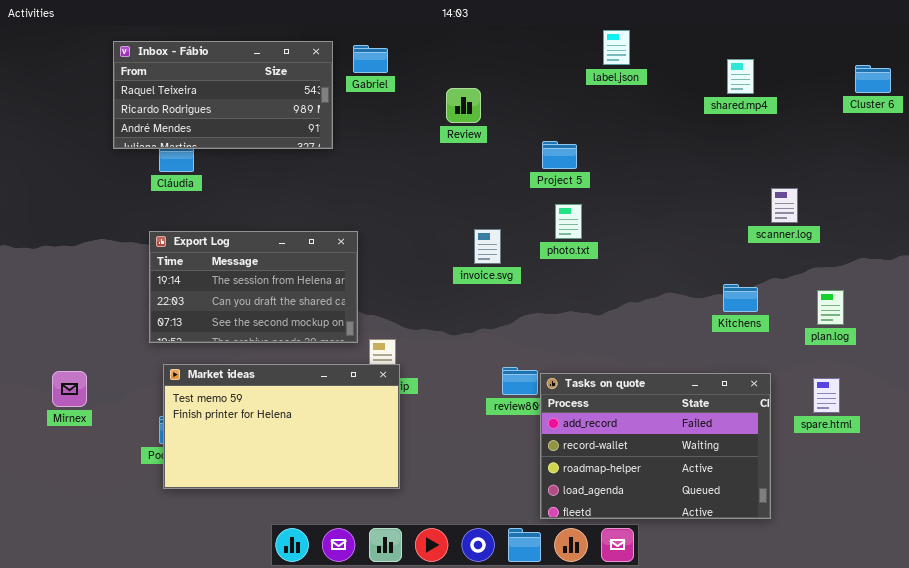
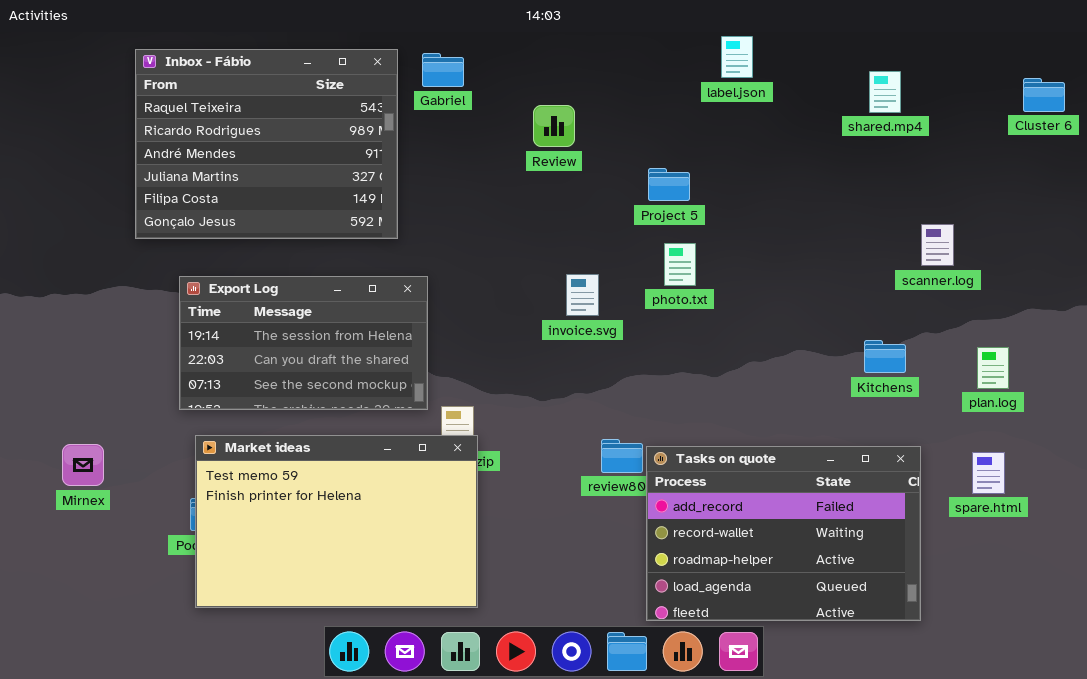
Inbox - Fábio: [113,41,333,149] -> [135,49,398,239], resized
Market ideas: [163,364,400,489] -> [195,435,478,608], resized

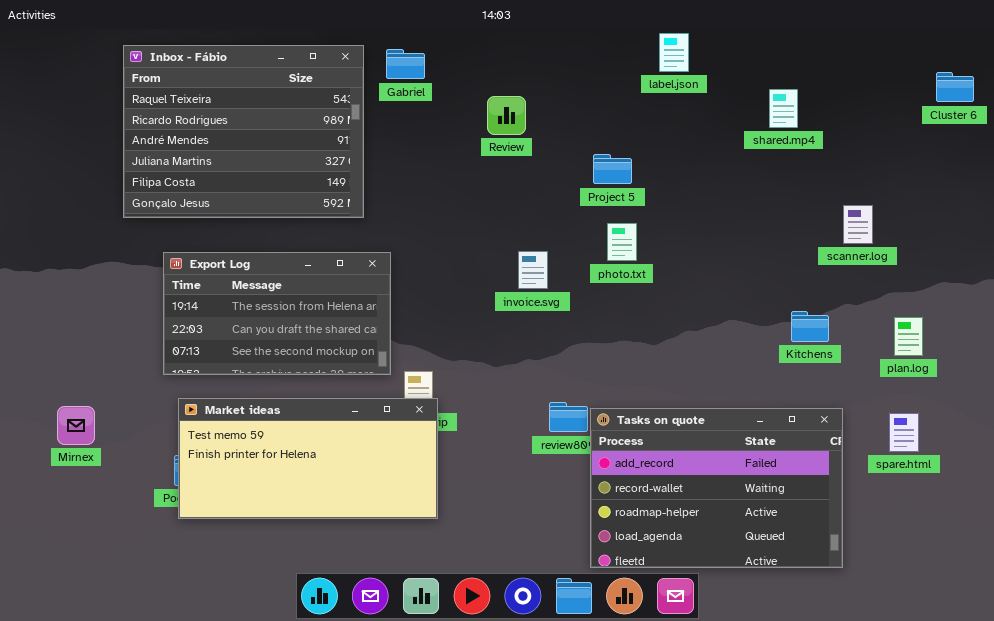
shared.mp4: [869,71,901,113] -> [769,89,798,128], moved
Market ideas: [195,435,478,608] -> [178,398,438,519], resized

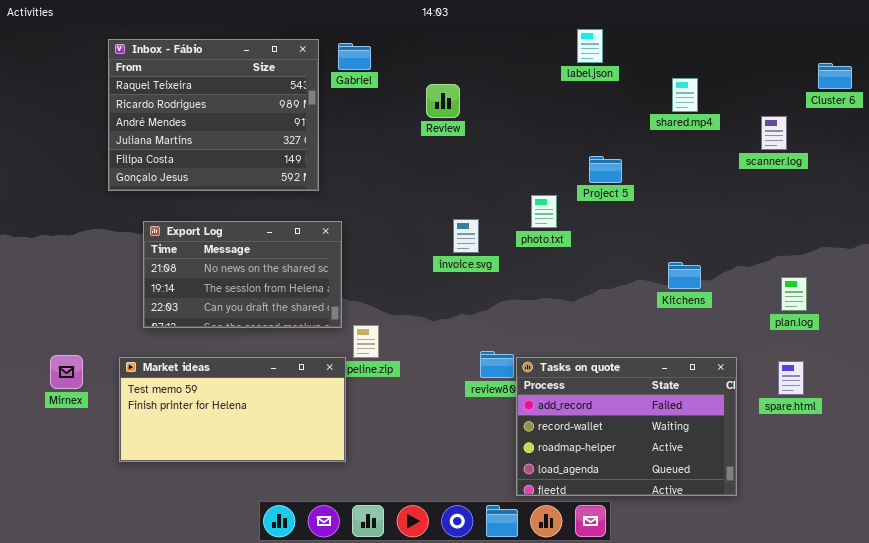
Project 5: [593,154,632,184] -> [589,156,622,183], moved
scanner.log: [843,205,873,244] -> [761,116,787,150], moved
Export Log: [163,252,391,375] -> [143,221,342,328], scrolled up 1 row
Kitchens: [791,311,829,342] -> [668,262,701,289], moved
Market ideas: [178,398,438,519] -> [119,357,346,462], moved

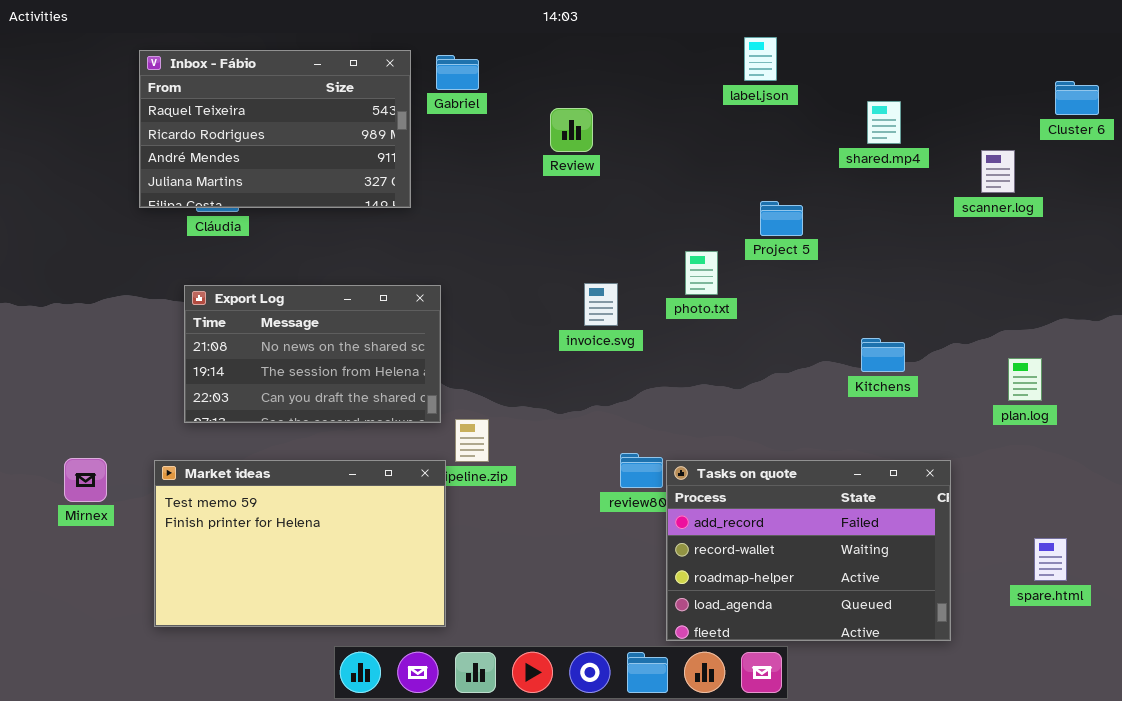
Inbox - Fábio: [108,39,319,191] -> [139,50,411,208], resized
Market ideas: [119,357,346,462] -> [154,460,446,627], resized
spare.html: [778,361,804,395] -> [1034,538,1067,581], moved

